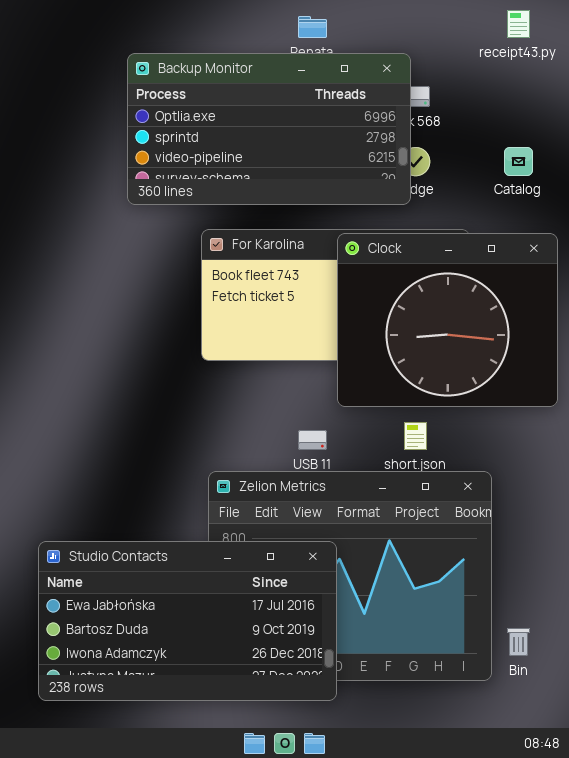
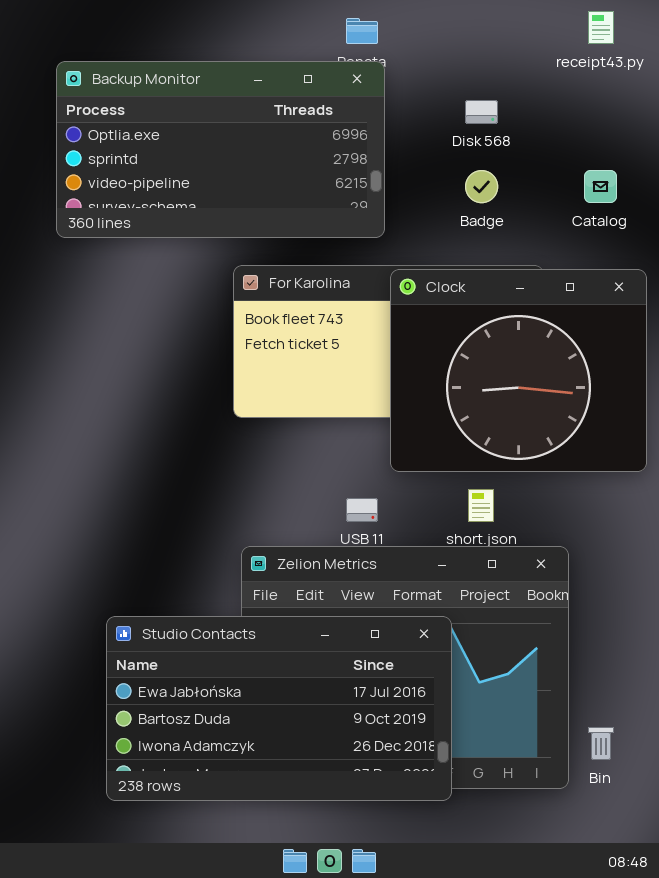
Backup Monitor: [127,53,411,205] -> [56,61,385,238], moved
Studio Contacts: [38,541,337,701] -> [106,616,452,801], moved

